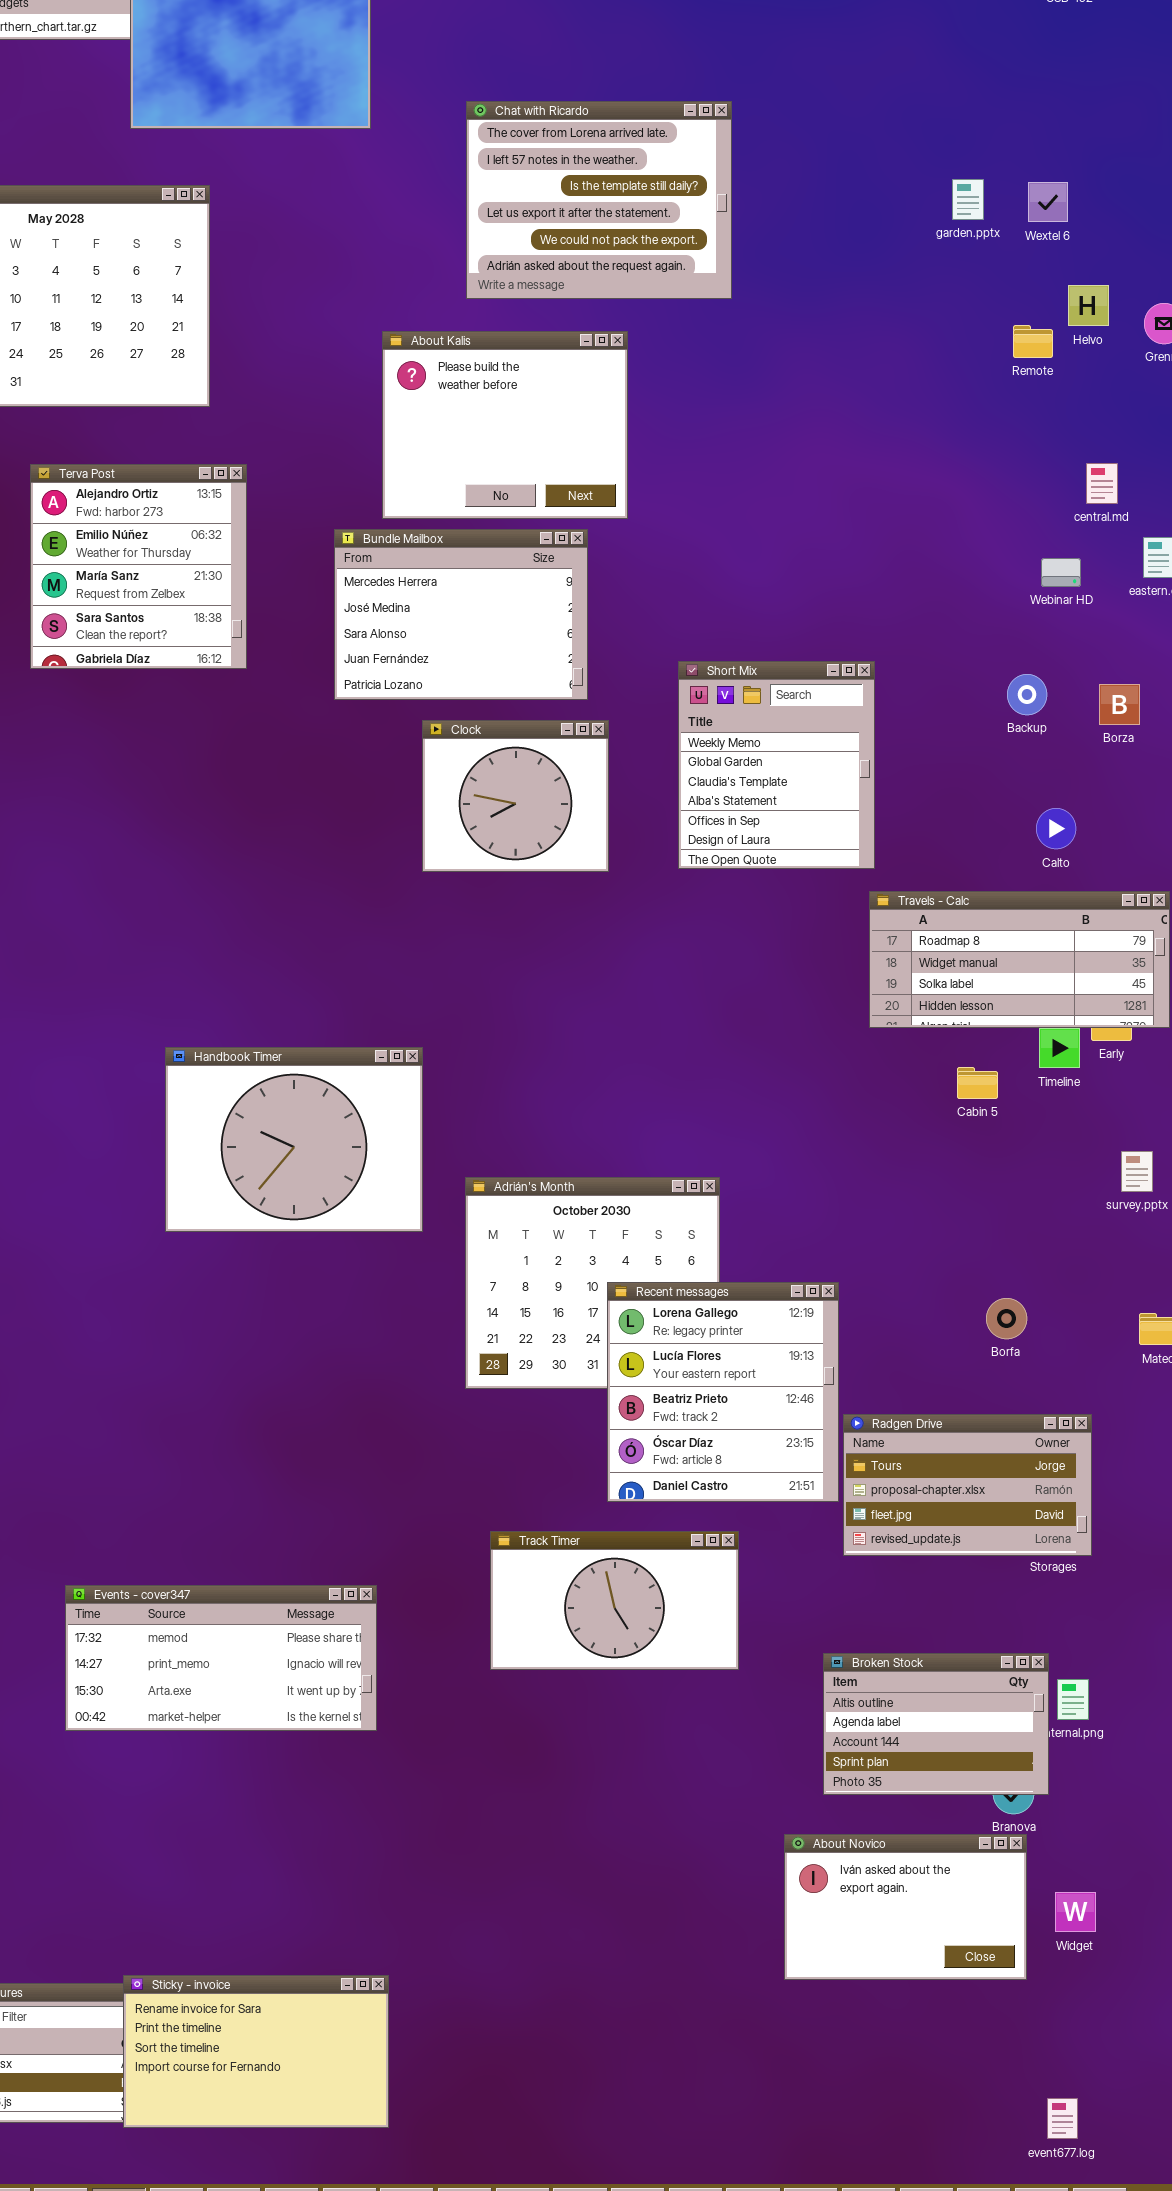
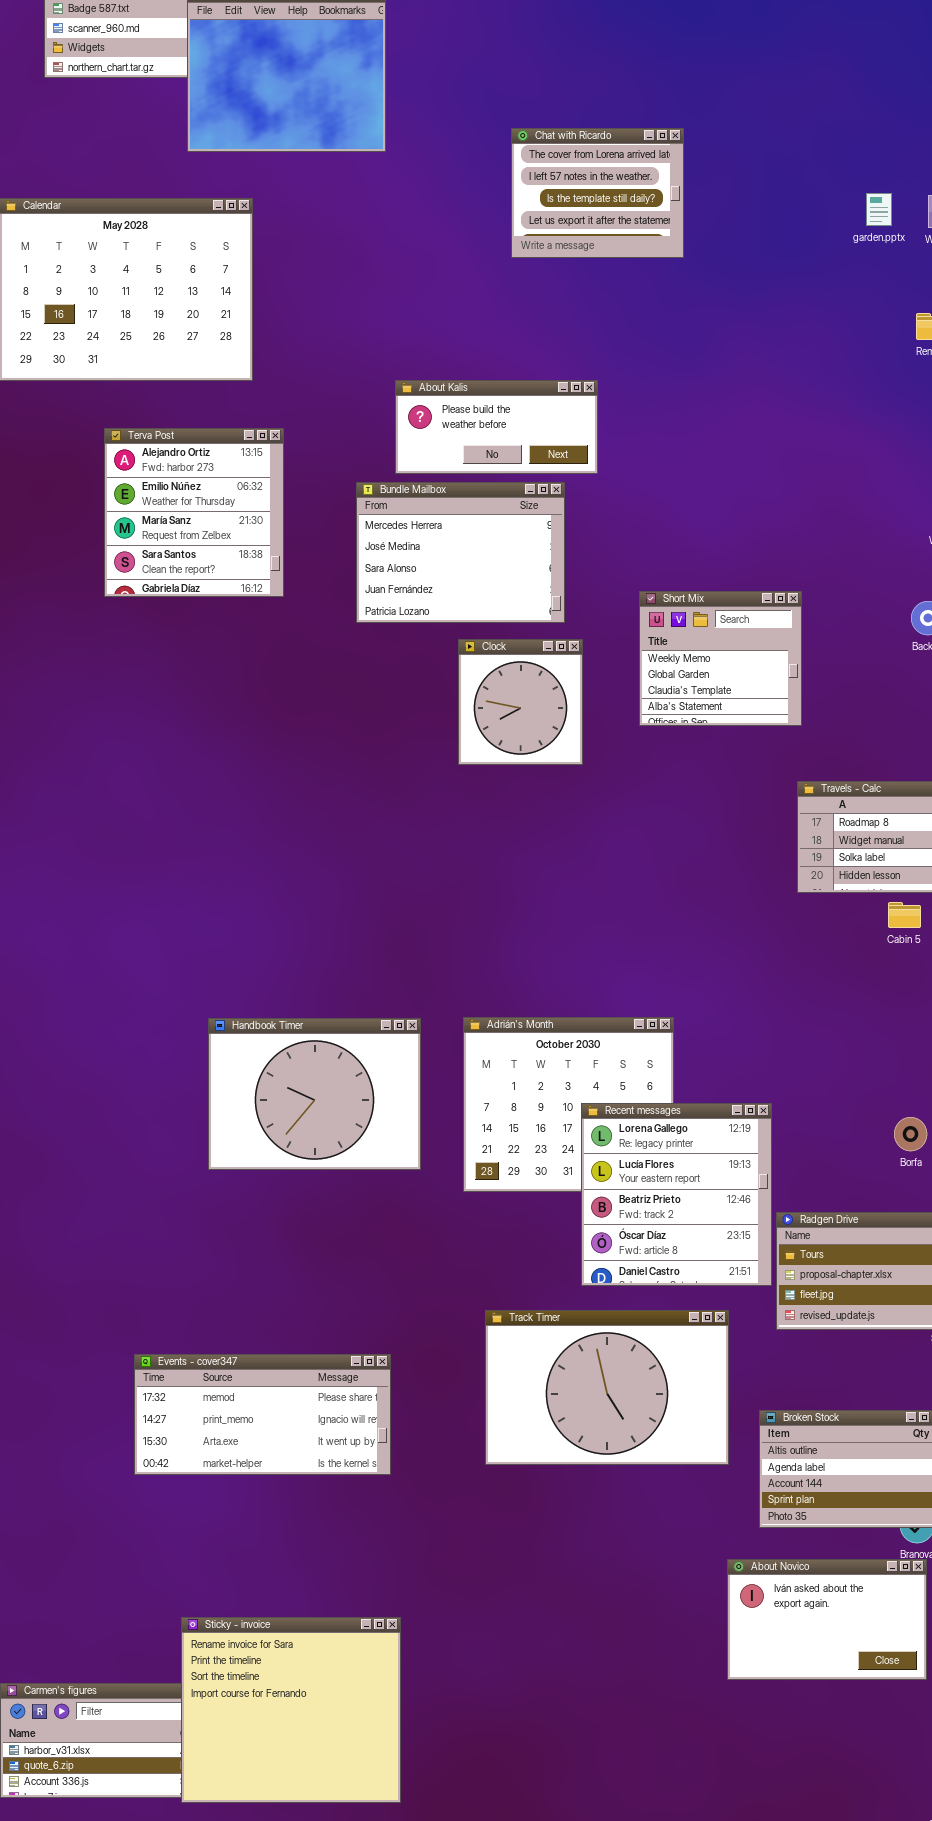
Chat with Ricardo: [466,101,732,299] -> [511,128,684,258], resized
About Kalis: [382,331,628,519] -> [395,380,598,474], resized
Short Mix: [678,661,875,869] -> [639,591,802,726], resized
Clock: [422,720,609,872] -> [458,639,583,765], resized
Handbook Timer: [165,1047,423,1232] -> [208,1018,421,1170], moved
Cabin 5: [957,1067,998,1099] -> [888,902,921,928], moved
Track Timer: [490,1531,739,1670] -> [485,1310,729,1465], resized
Sticky - invoice: [123,1975,389,2128] -> [181,1617,401,1803], resized

